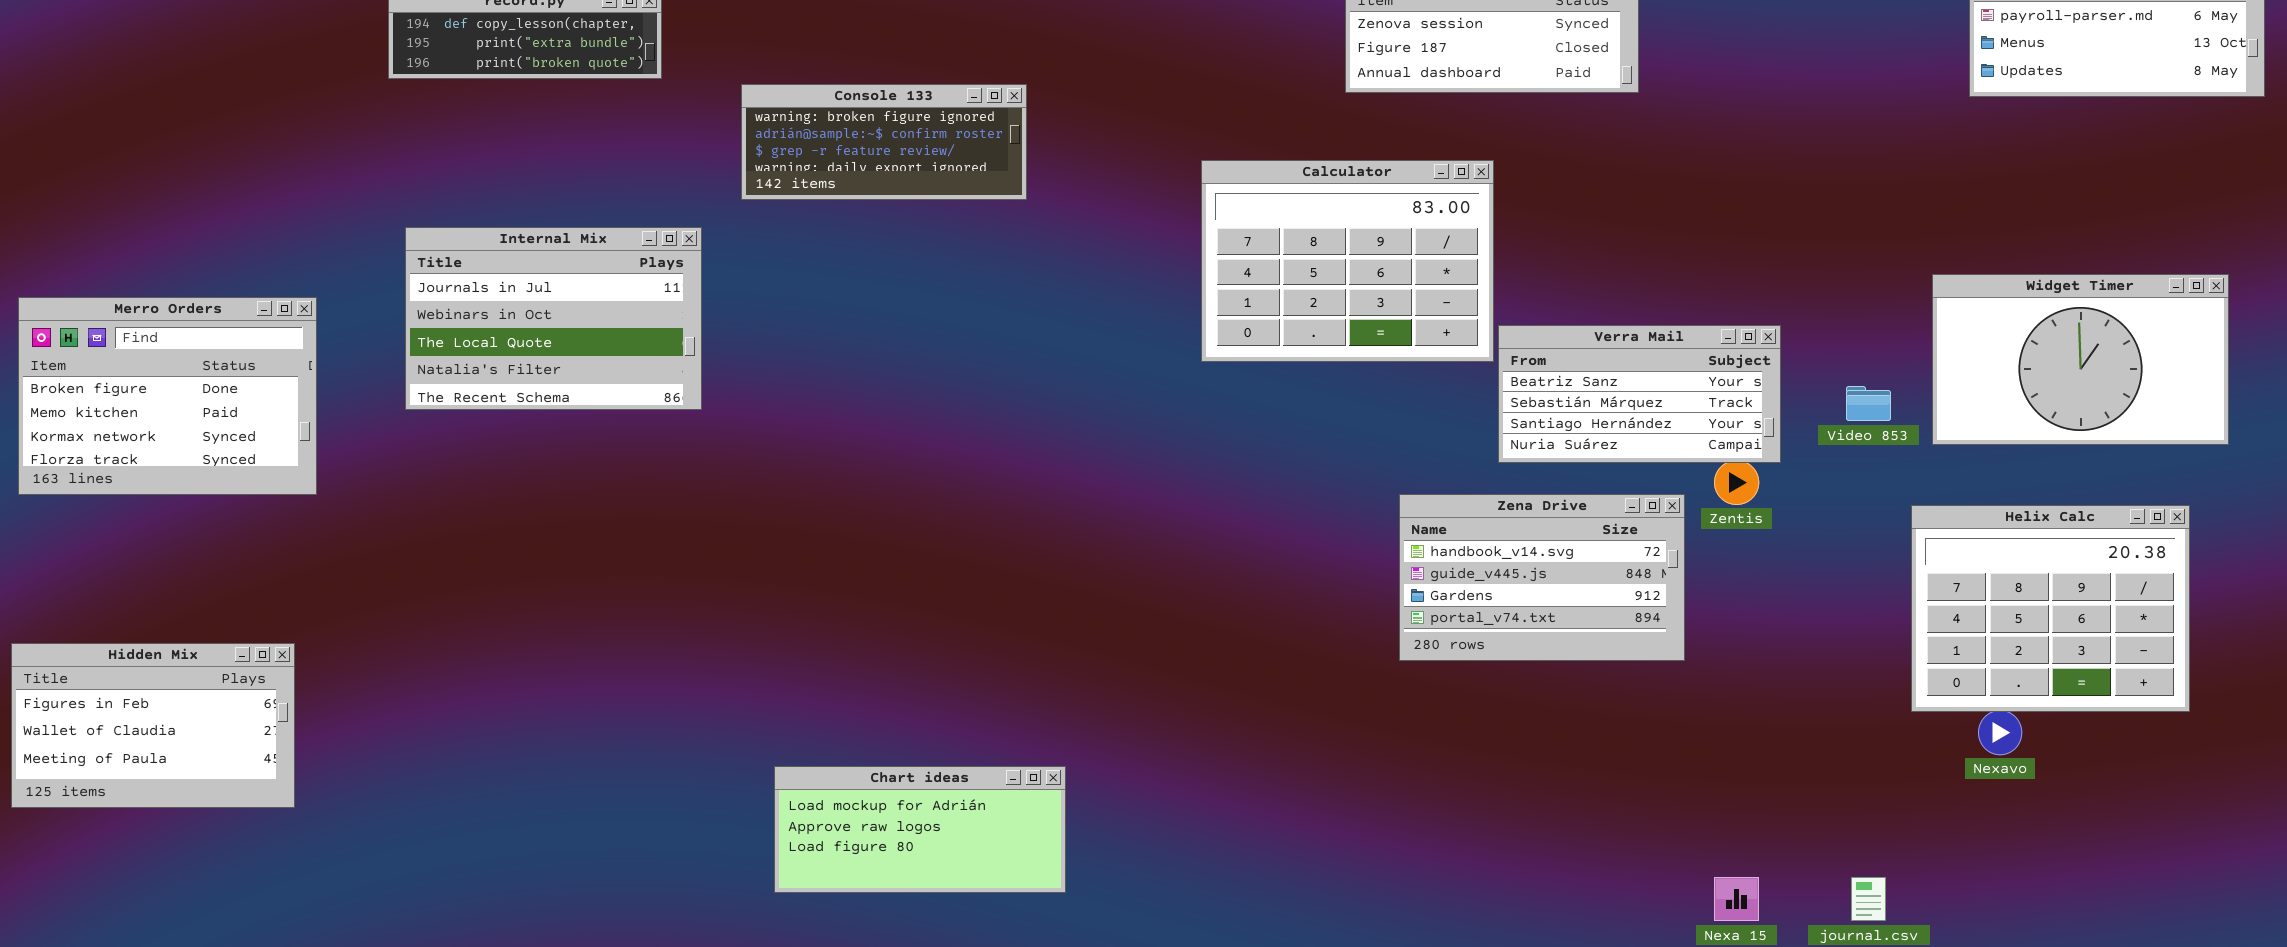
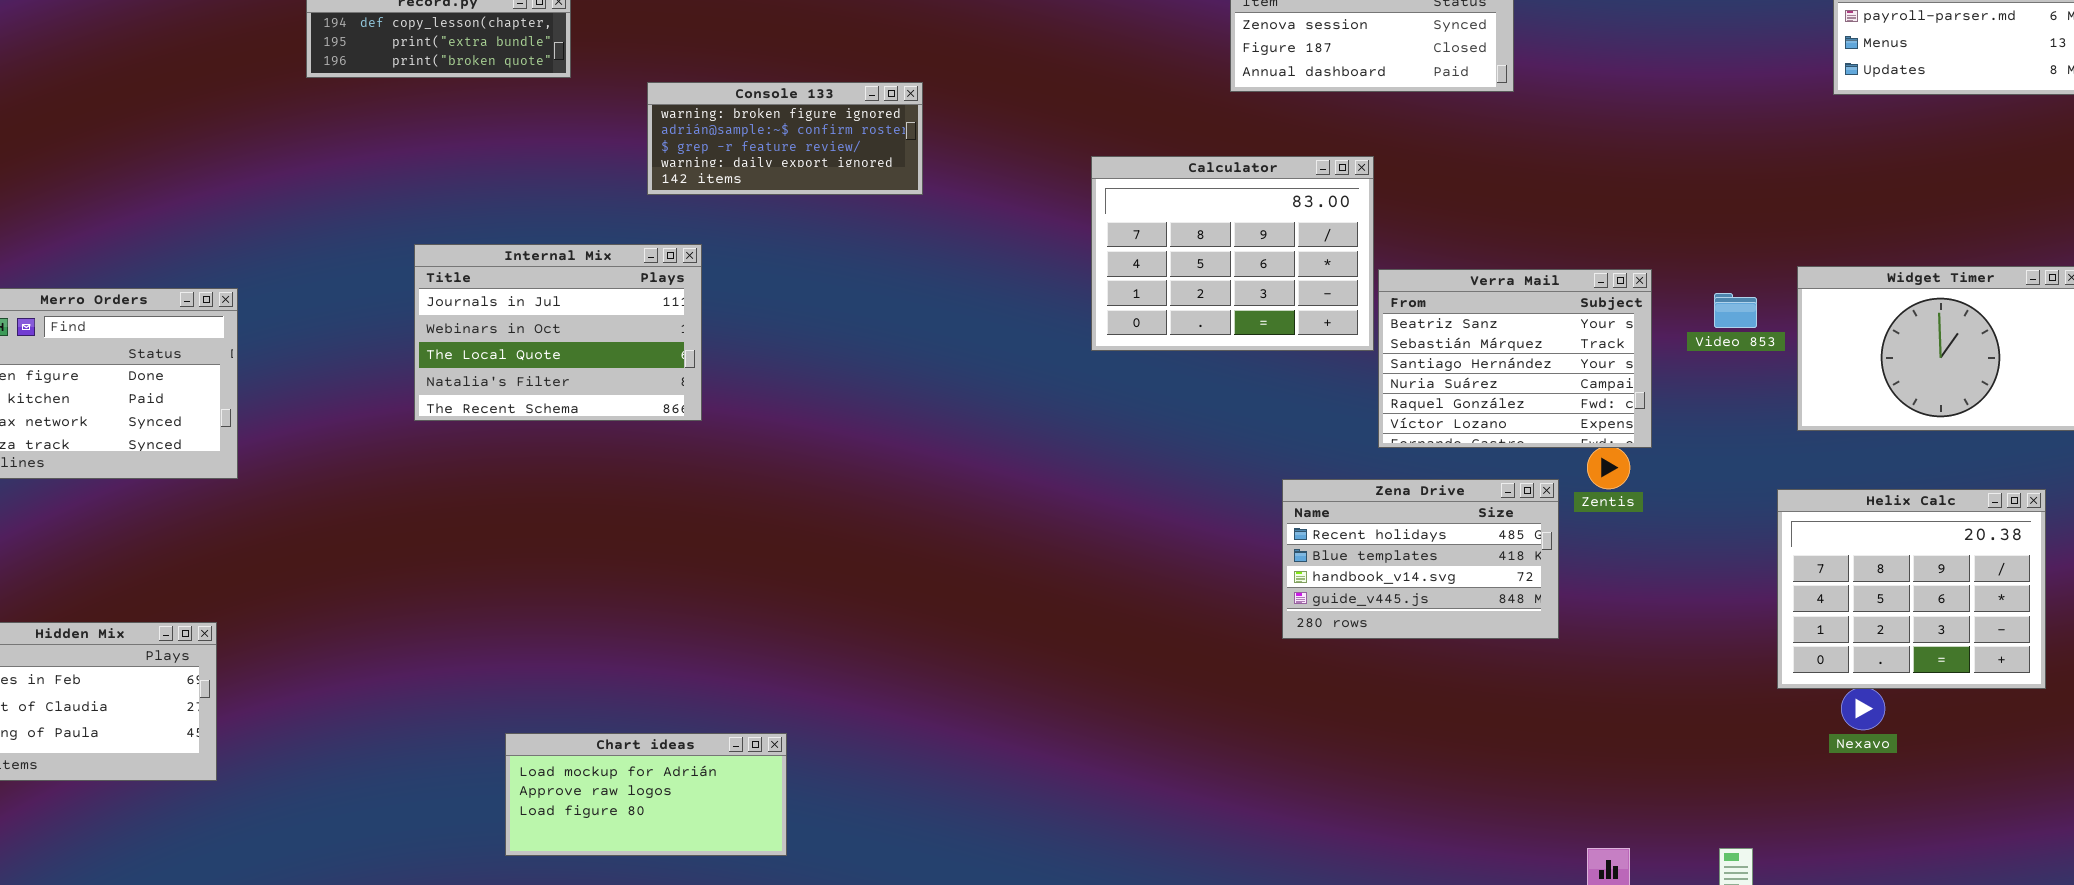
Internal Mix: [405,227,702,410] -> [414,244,702,421], moved
Verra Mail: [1498,325,1781,463] -> [1378,269,1652,448], resized
Video 853: [1846,386,1891,421] -> [1714,293,1757,328], moved
Zena Drive: [1399,494,1685,661] -> [1282,479,1559,639], scrolled up 2 rows
Chart ideas: [774,766,1066,893] -> [505,733,787,856], moved

